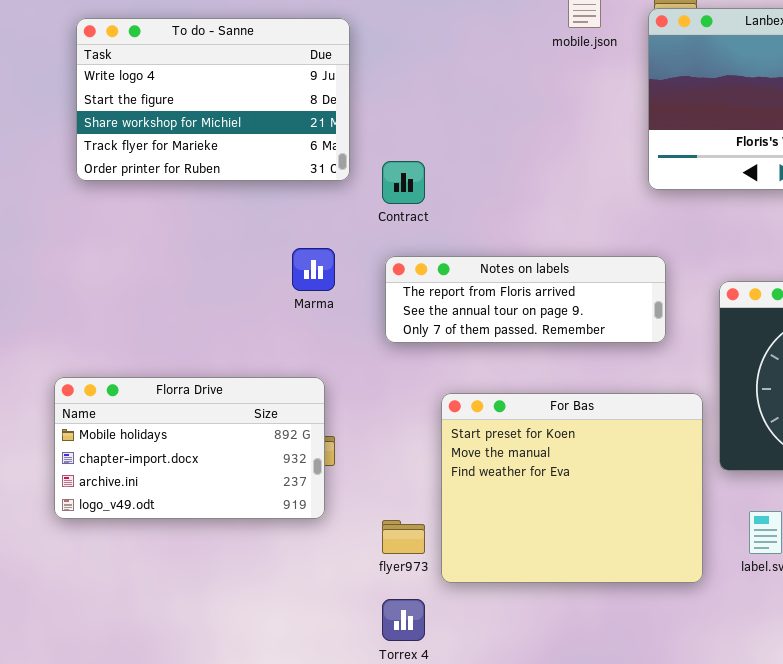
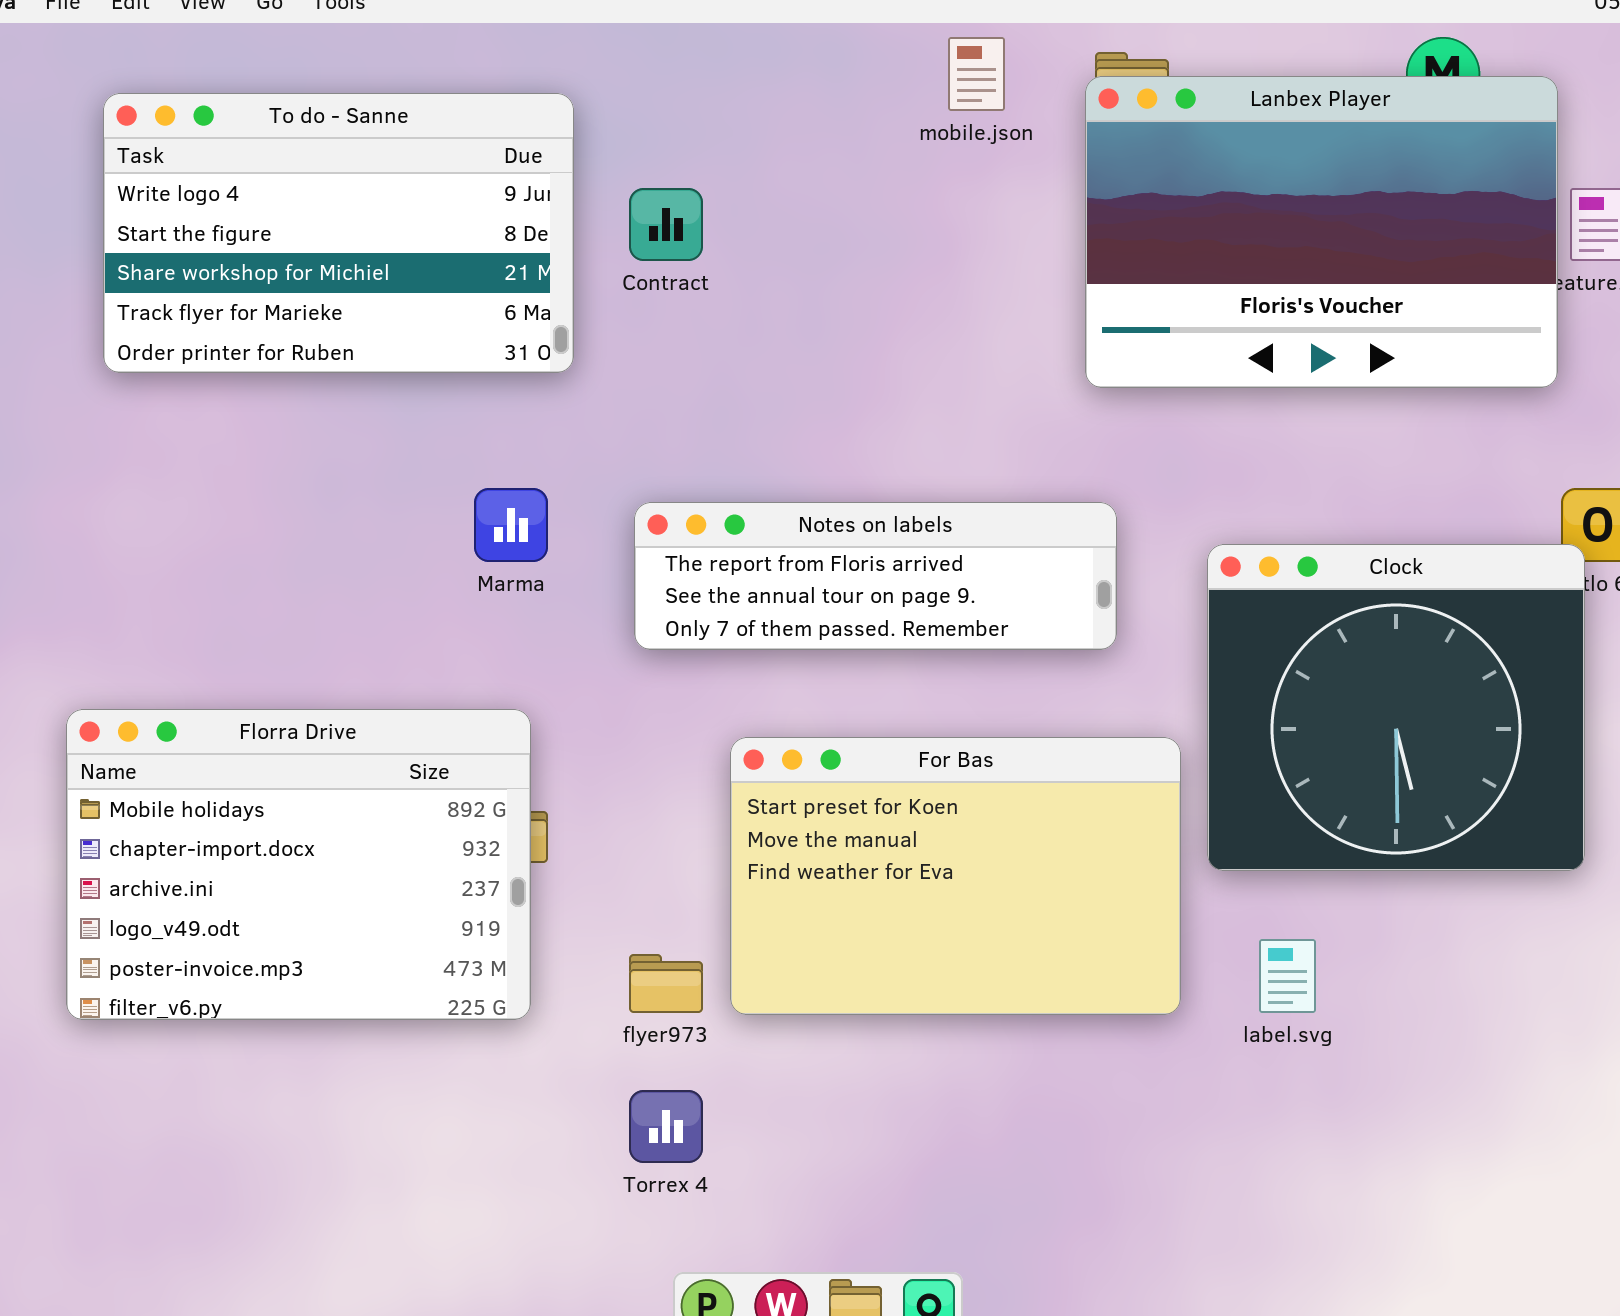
Contract: [382,161,425,204] -> [629,188,703,261], moved
Florra Drive: [54,377,325,519] -> [66,709,531,1020], resized
For Bas: [441,393,703,583] -> [730,737,1181,1015], resized

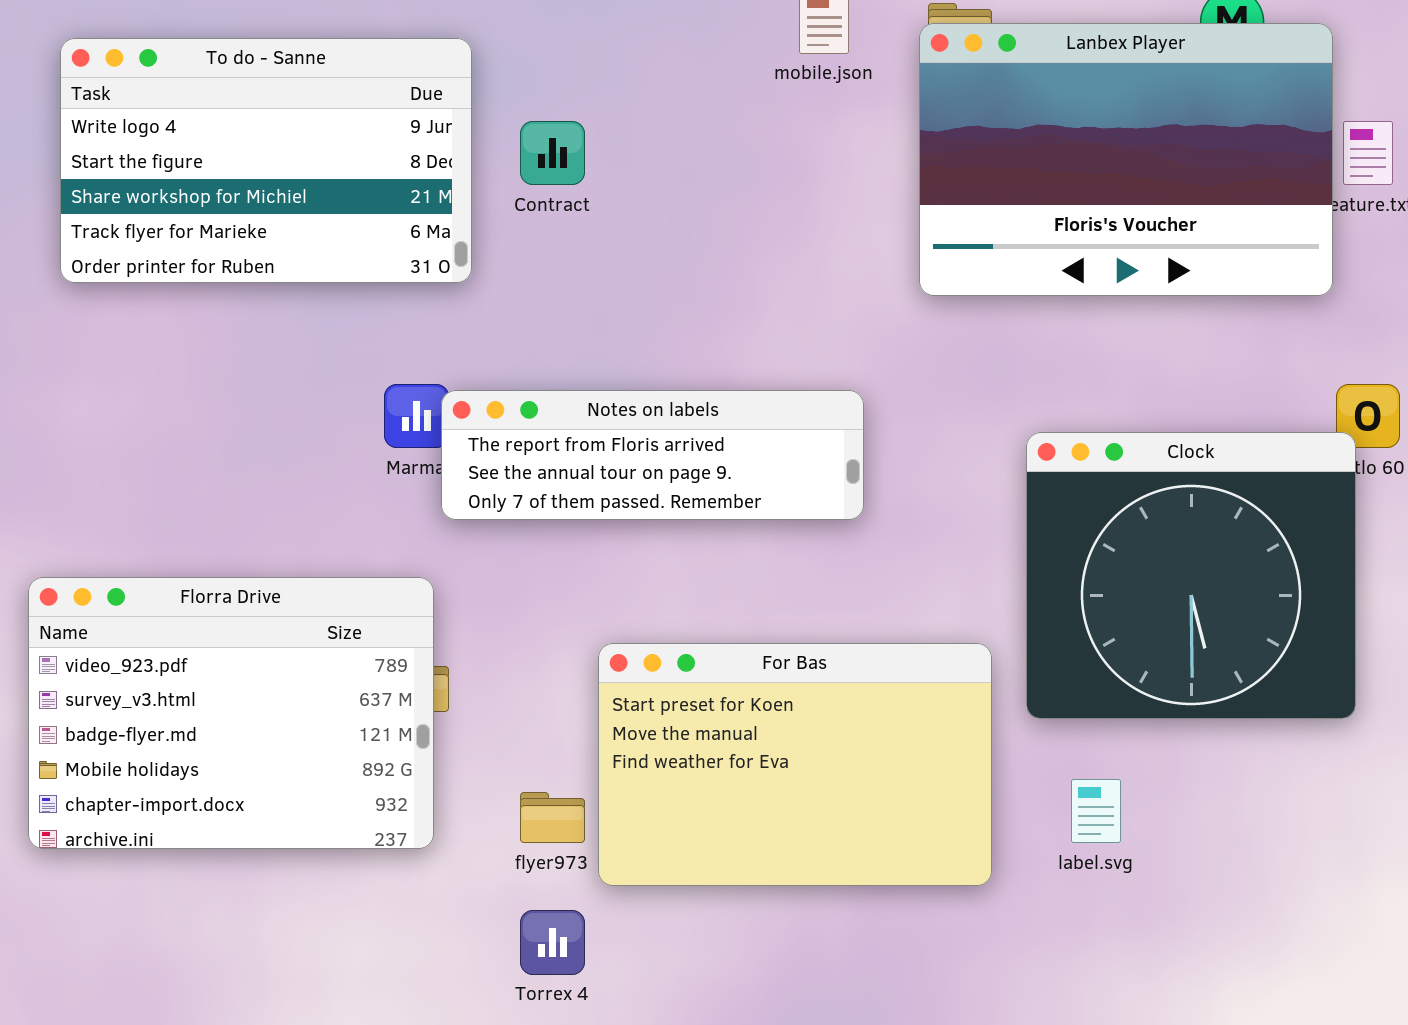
Notes on labels: [634,502,1117,650] -> [441,390,864,520], moved
Florra Drive: [66,709,531,1020] -> [28,577,434,849], scrolled up 3 rows
For Bas: [730,737,1181,1015] -> [598,643,992,886], moved

